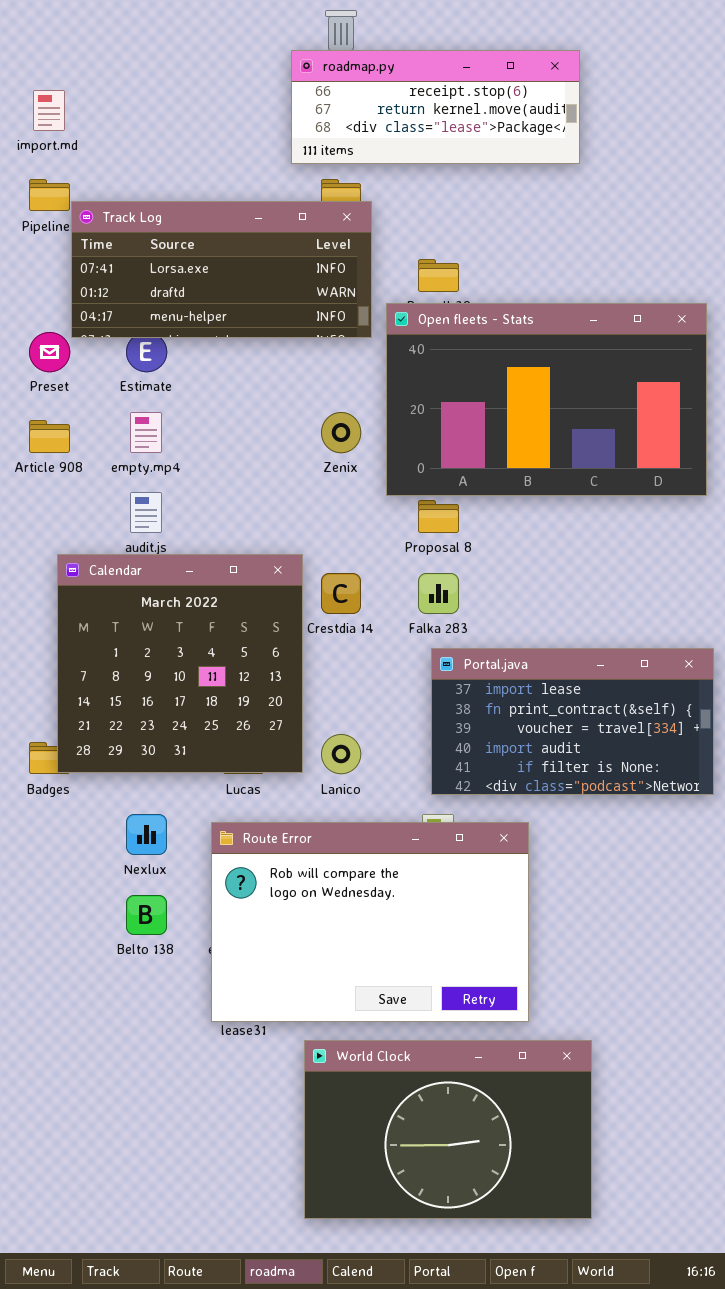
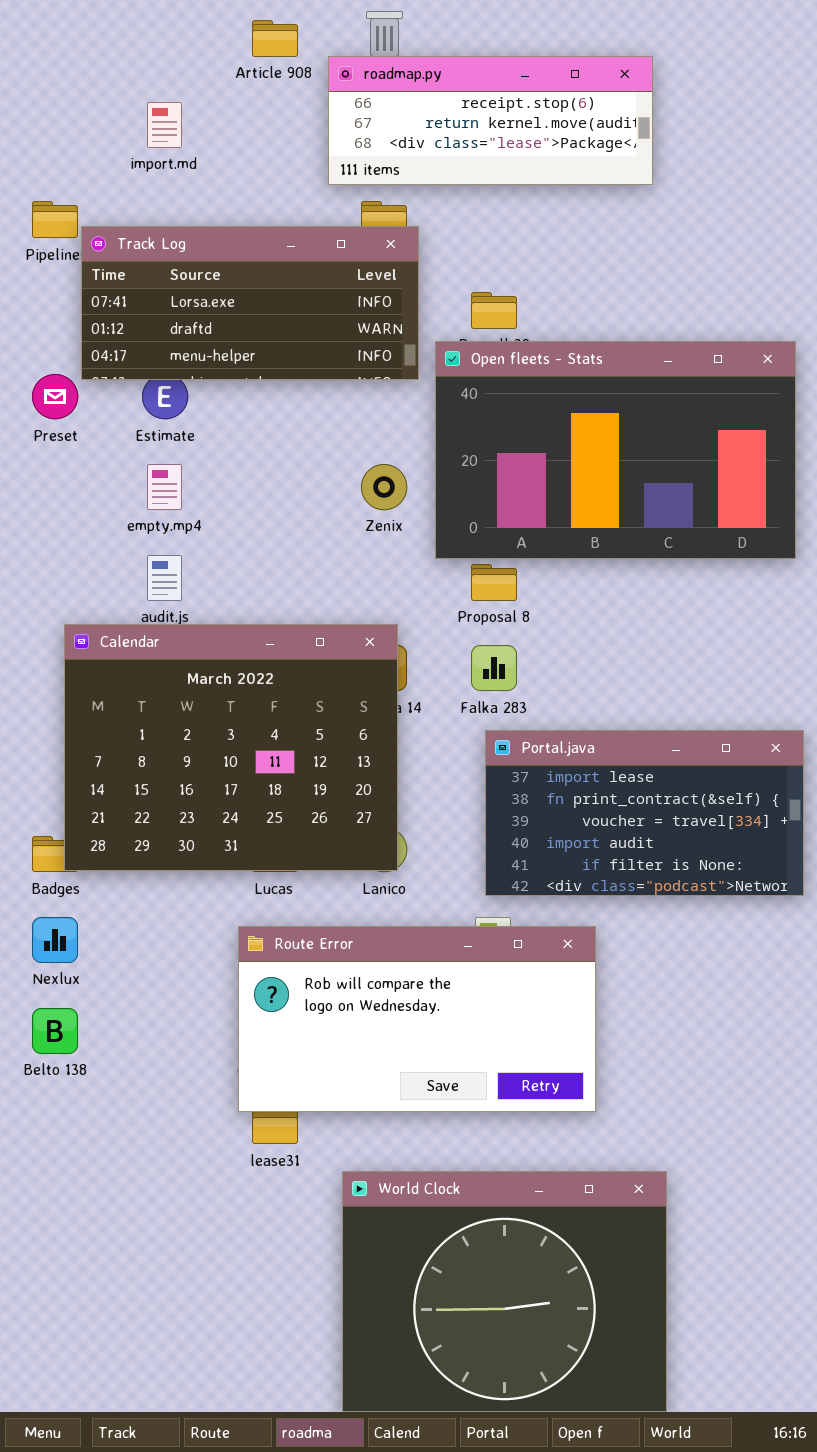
import.md: [33,90,65,131] -> [147,102,182,148], moved
Article 908: [29,420,70,453] -> [252,20,298,57], moved
Calendar: [57,554,303,773] -> [64,624,398,871], resized
Nexlux: [126,814,167,855] -> [32,917,78,963], moved
Route Error: [211,822,529,1022] -> [238,926,596,1112], resized
Belto 138: [126,895,167,935] -> [32,1008,78,1054], moved
World Clock: [304,1040,592,1219] -> [342,1171,667,1412], resized

